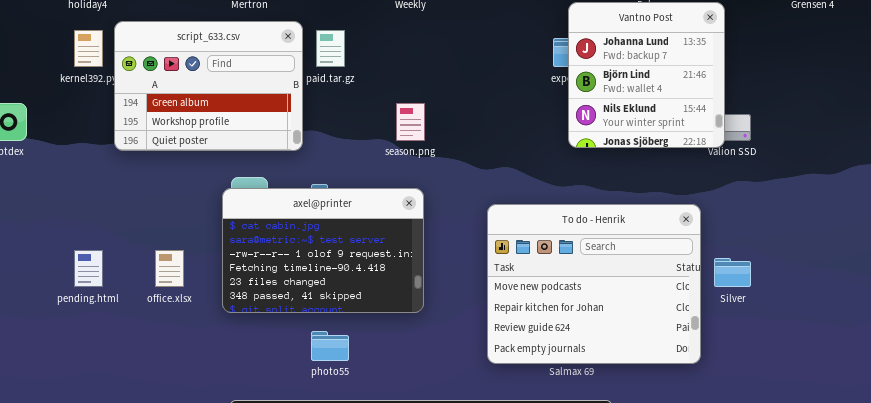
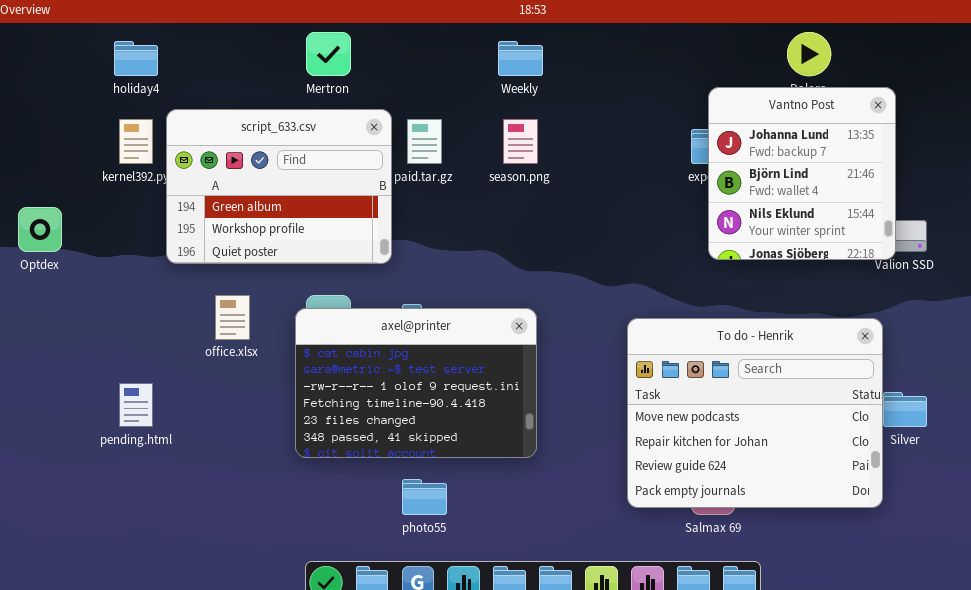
season.png: [396,103,425,141] -> [503,119,538,164], moved
To do - Henrik: [487,204,701,364] -> [627,318,883,508], moved
office.xlsx: [155,250,184,287] -> [215,295,250,340], moved

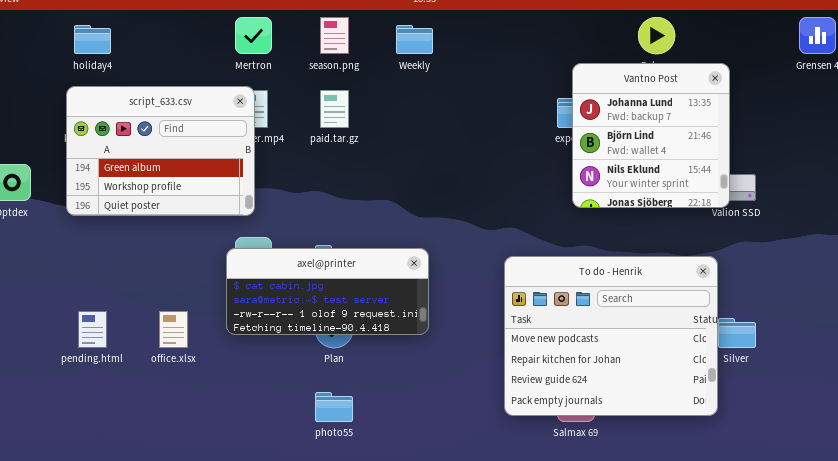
script_633.csv: [166,109,392,264] -> [66,86,255,216], moved
season.png: [503,119,538,164] -> [320,17,349,54], moved
office.xlsx: [215,295,250,340] -> [159,311,188,348], moved
axel@printer: [295,308,537,458] -> [226,248,429,335], resized

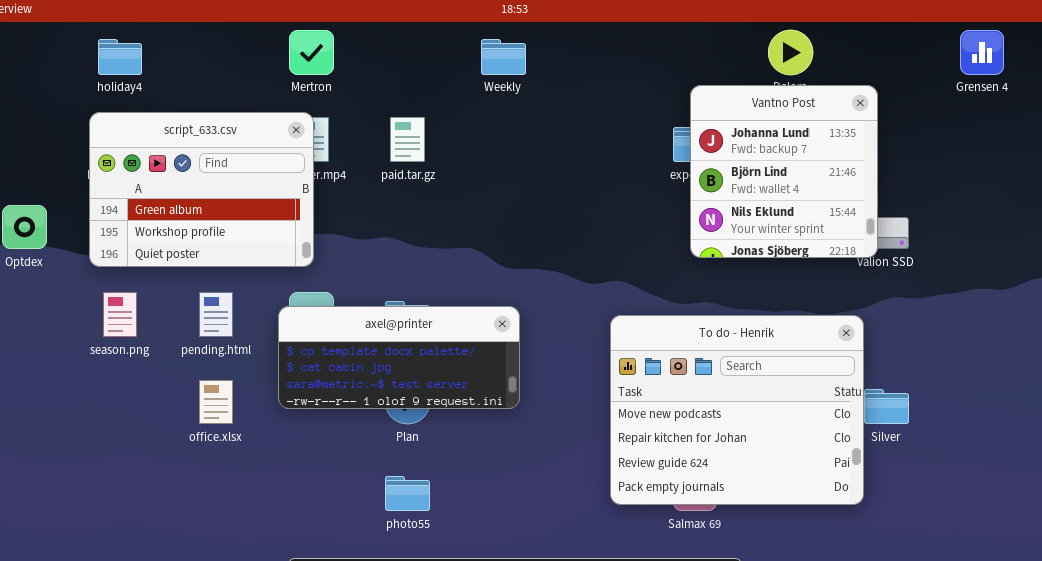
season.png: [320,17,349,54] -> [103,292,137,337], moved
axel@printer: [226,248,429,335] -> [278,306,520,409], scrolled up 1 row
pending.html: [78,311,107,348] -> [199,292,233,337], moved

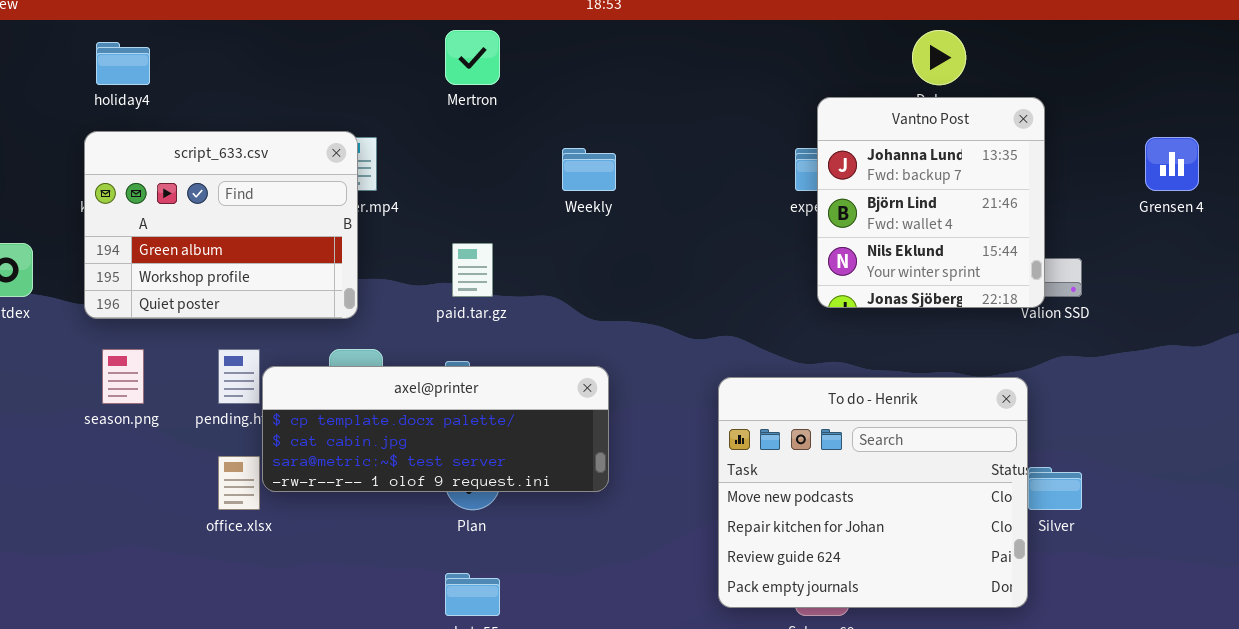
Mertron: [289,30,334,75] -> [445,30,500,85], moved
Grensen 4: [960,30,1004,75] -> [1145,137,1199,191], moved
Weekly: [481,39,526,75] -> [562,148,616,191], moved
paid.tar.gz: [390,117,425,162] -> [452,243,493,297], moved
axel@printer: [278,306,520,409] -> [262,366,609,492], resized

